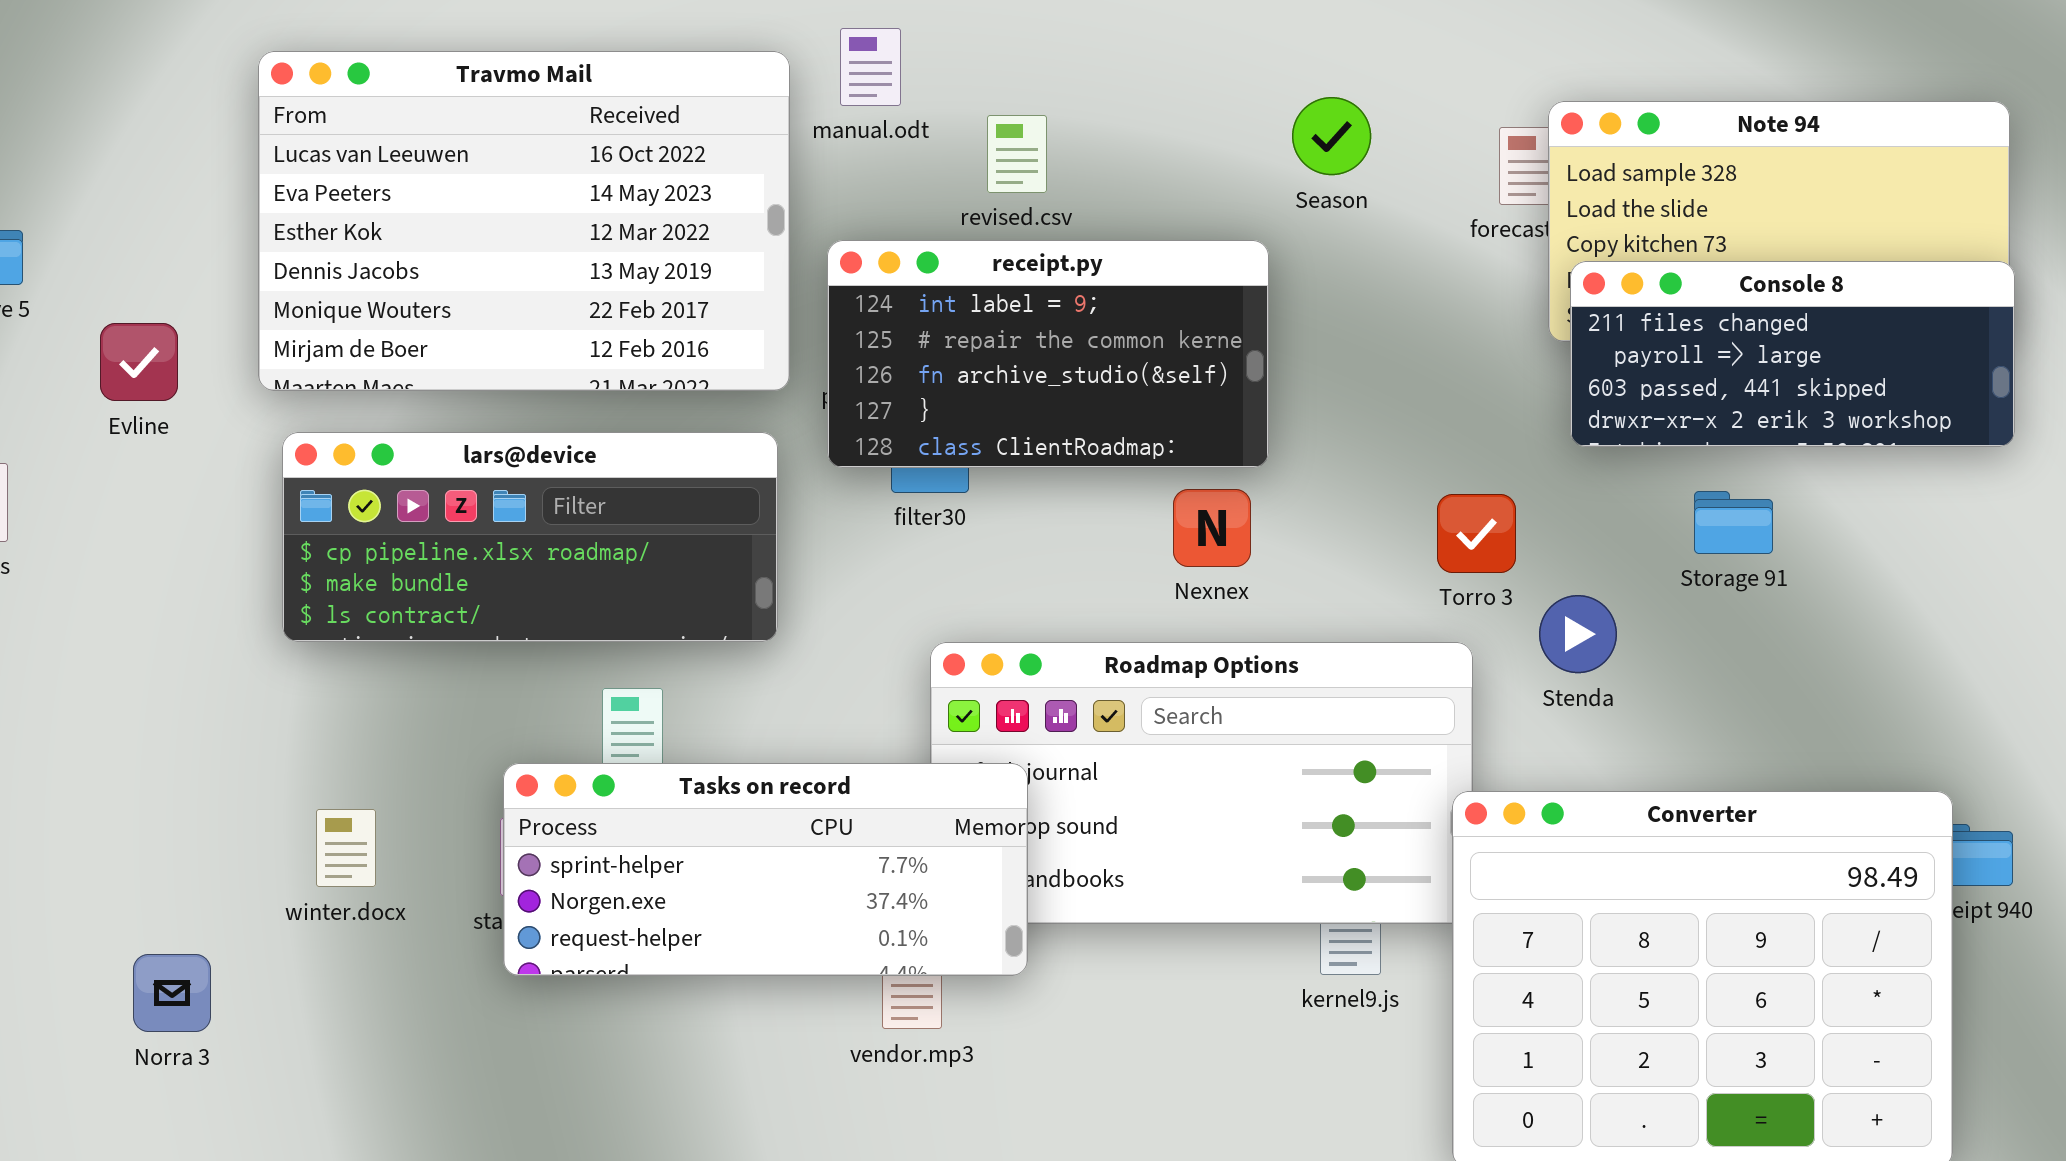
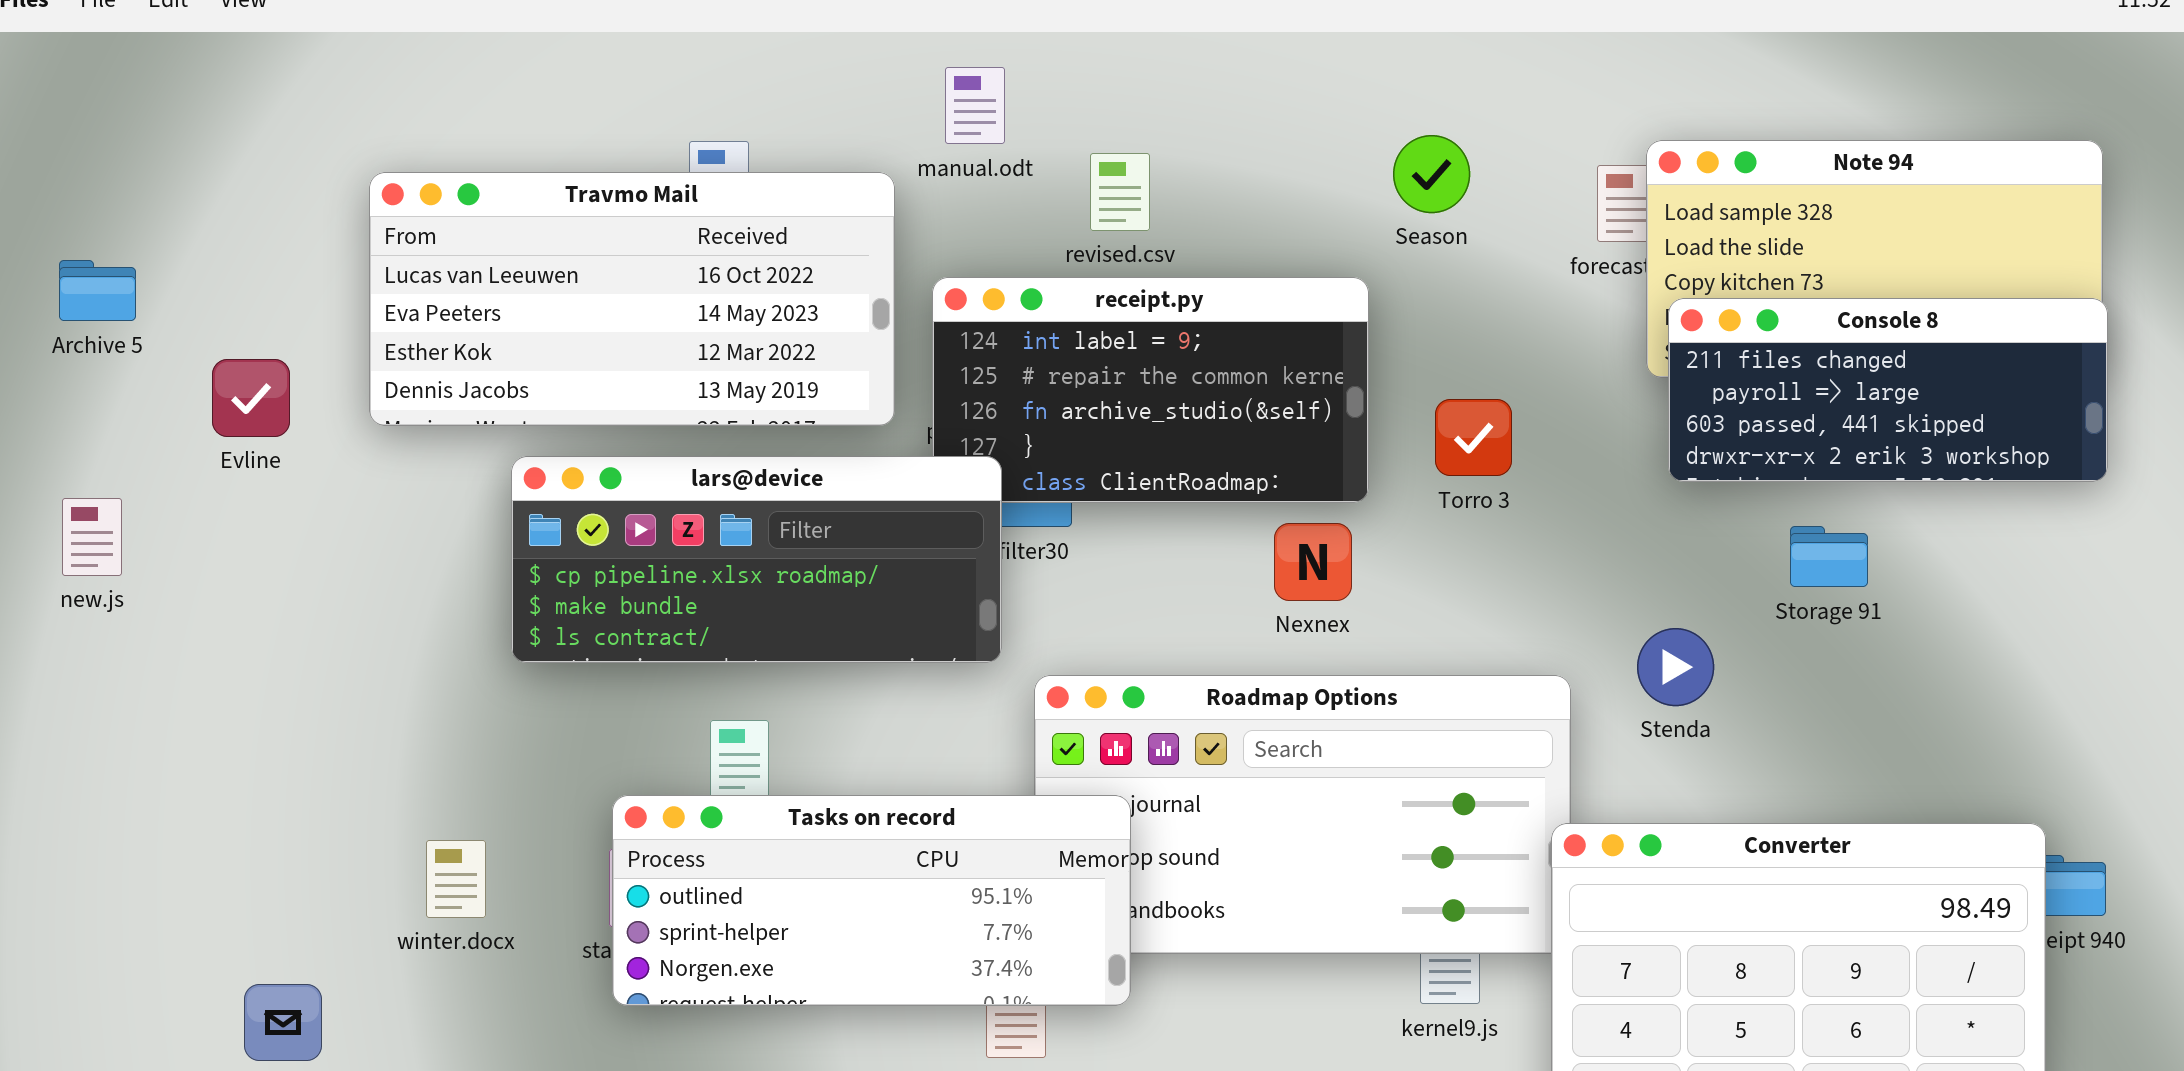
Travmo Mail: [258,51,790,391] -> [369,172,895,426], resized
lars@device: [282,432,778,642] -> [511,456,1002,663], moved
Torro 3: [1437,494,1516,573] -> [1435,399,1512,476], moved
Tasks on record: [503,763,1028,976] -> [612,795,1131,1006], scrolled up 1 row

